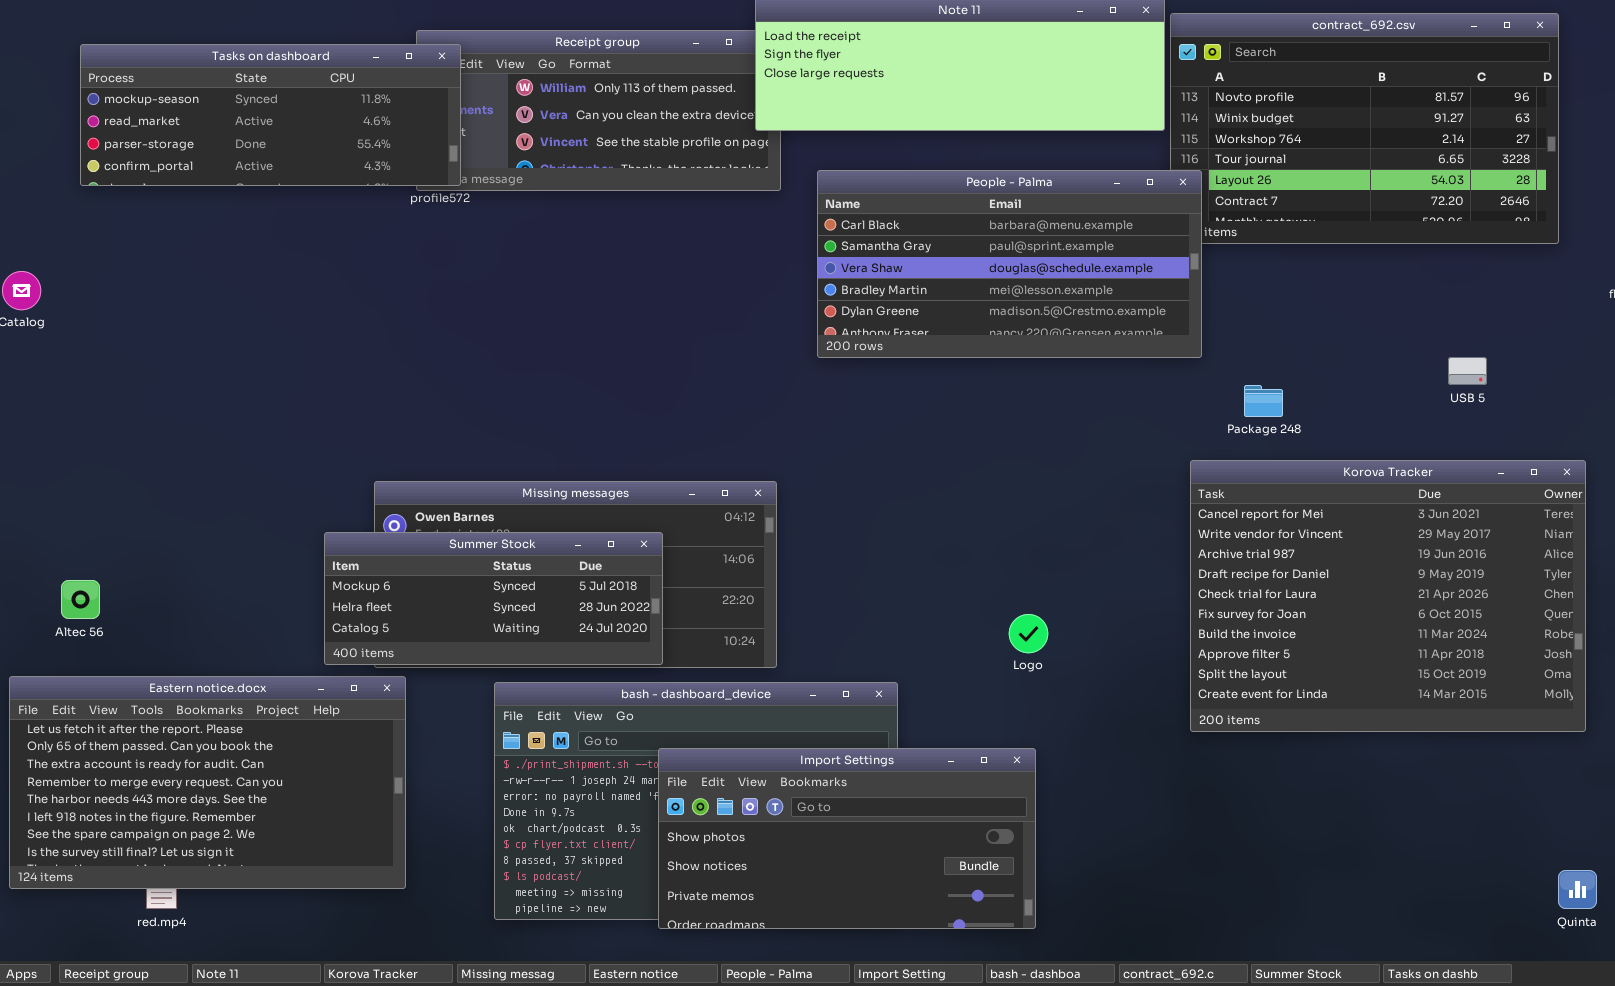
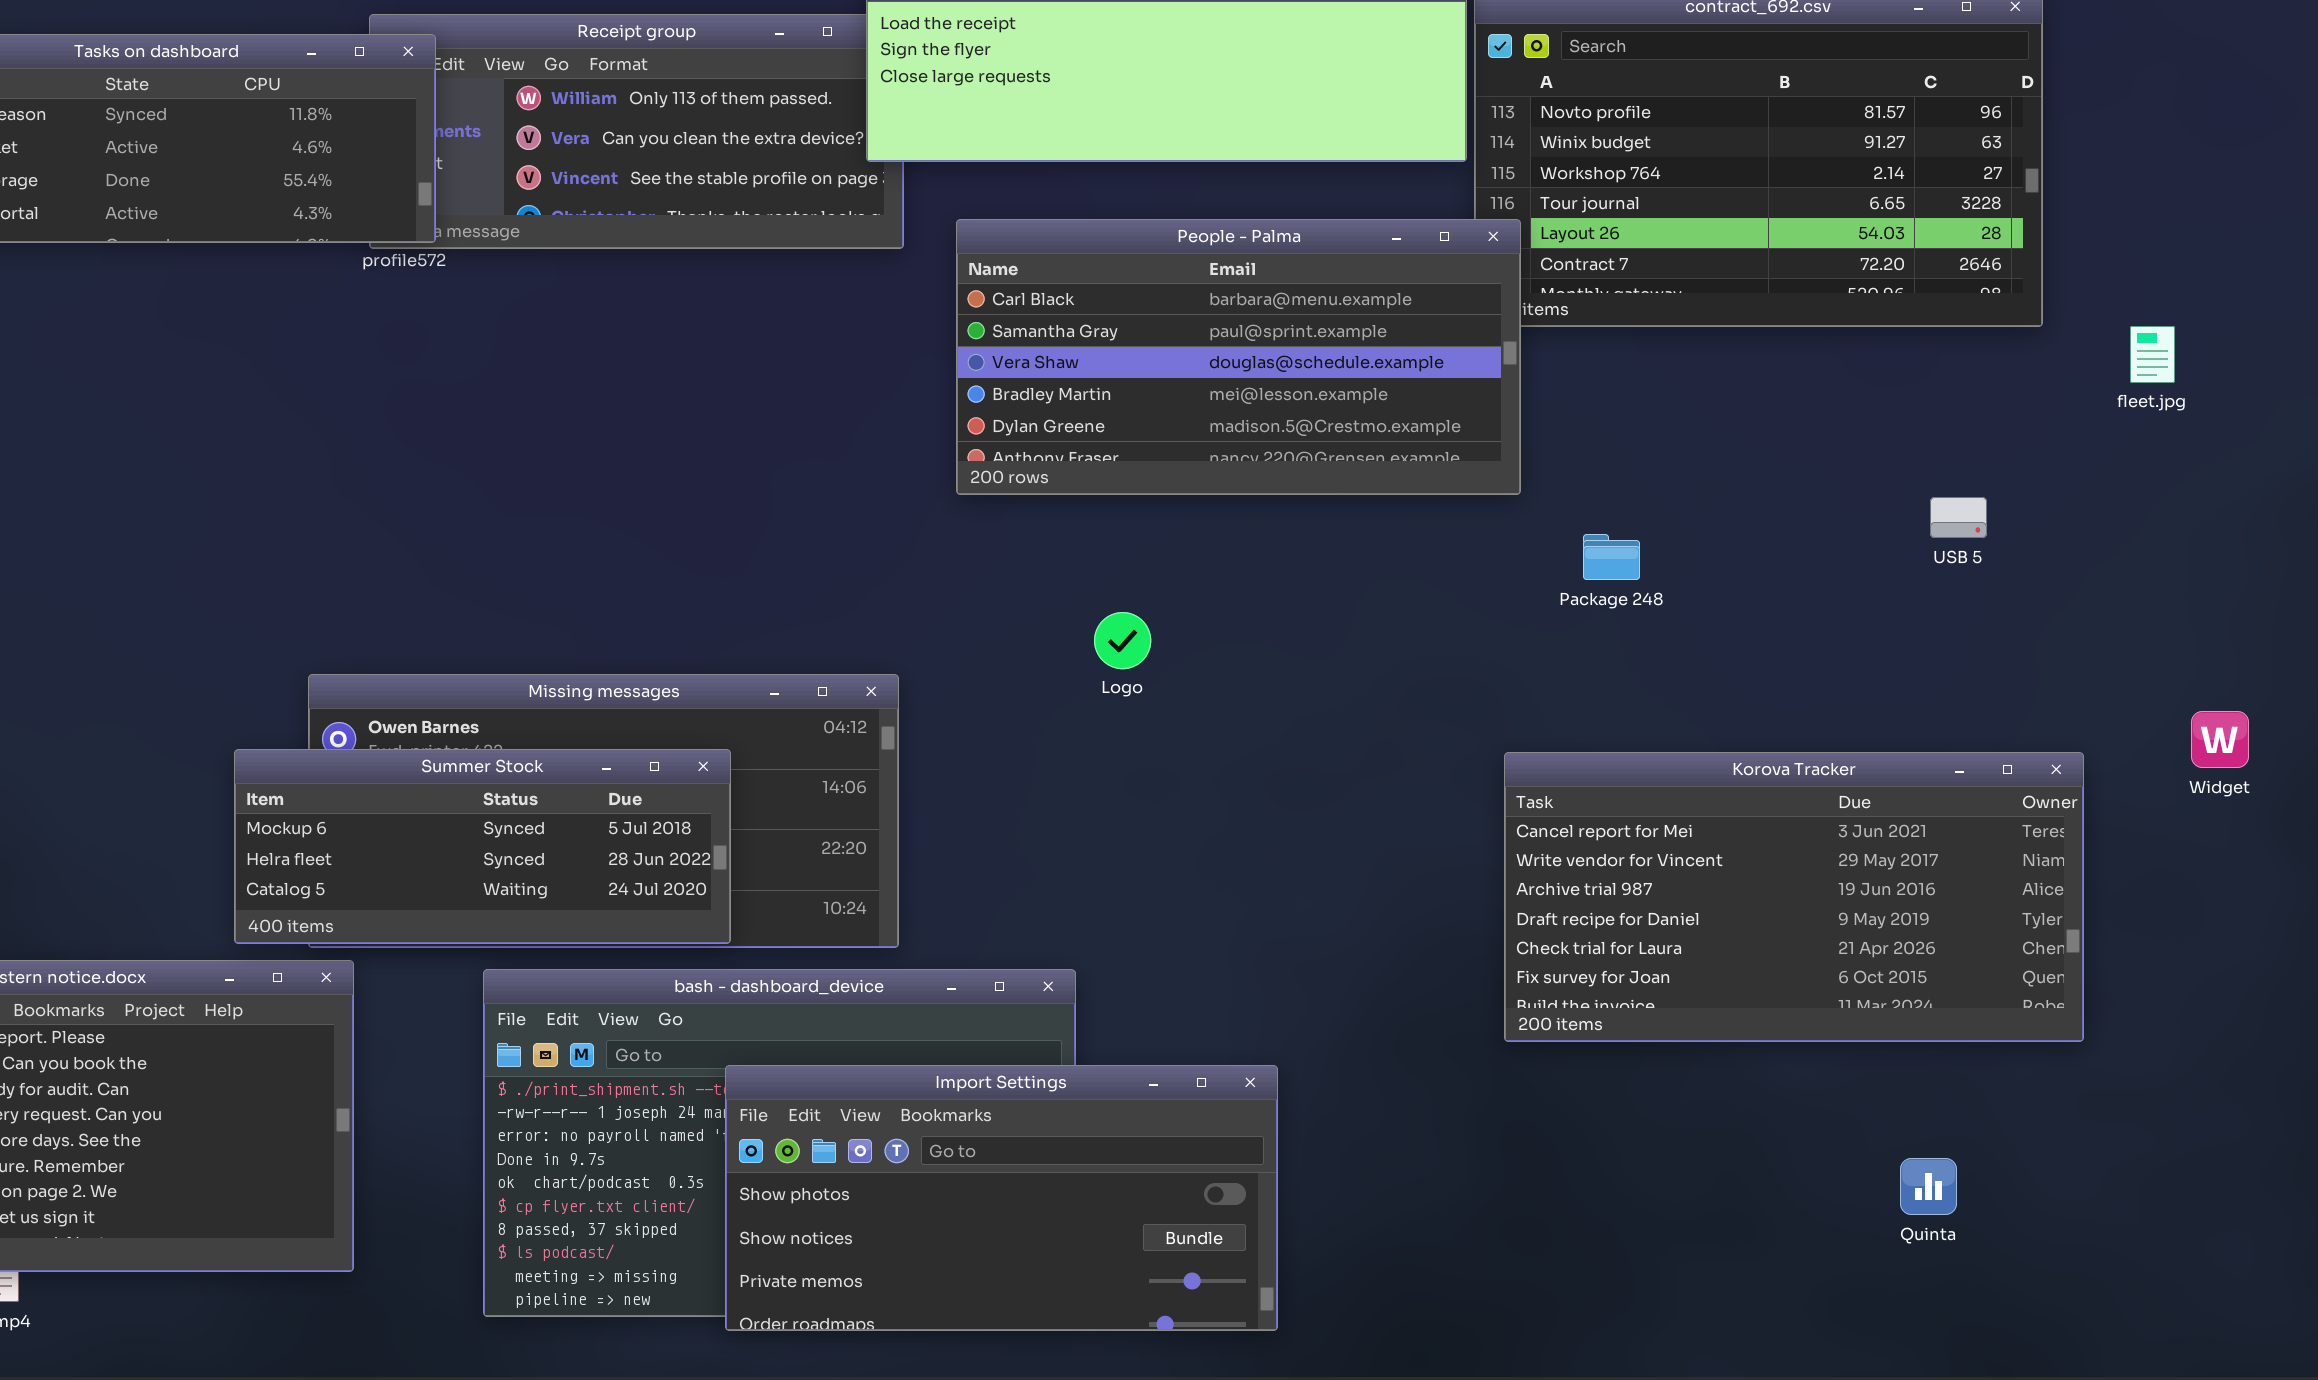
USB 5: [1448,357,1487,385] -> [1930,497,1987,538], moved
Korova Tracker: [1190,460,1586,732] -> [1504,752,2084,1042], resized
Logo: [1009,614,1048,653] -> [1094,612,1151,669], moved
Quinta: [1558,870,1597,909] -> [1900,1158,1957,1215], moved

